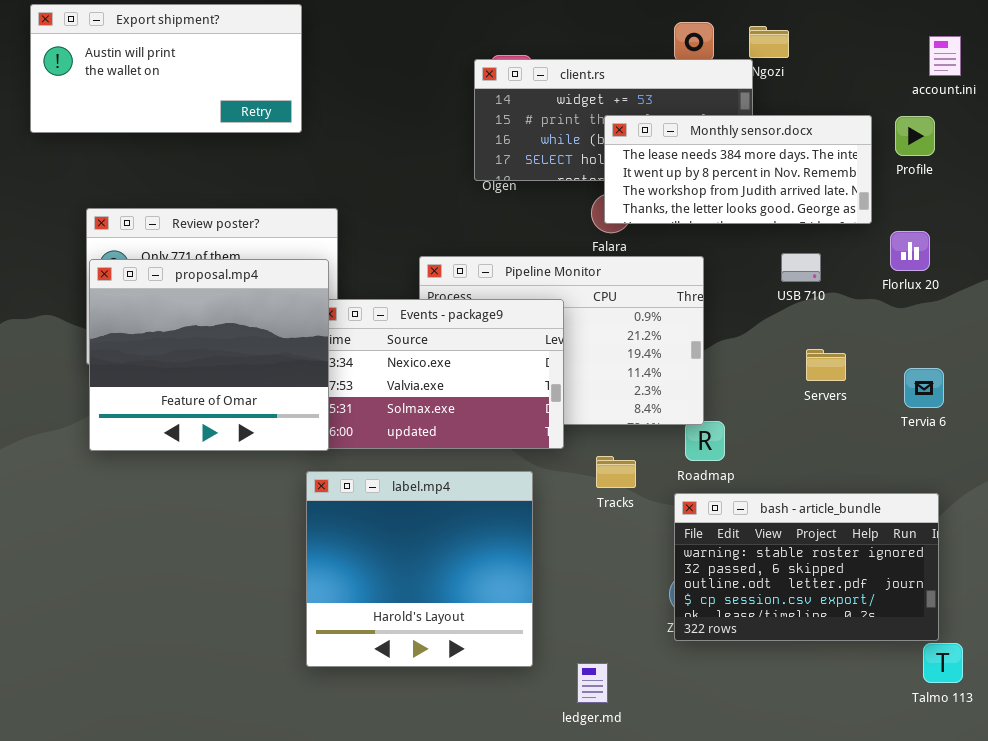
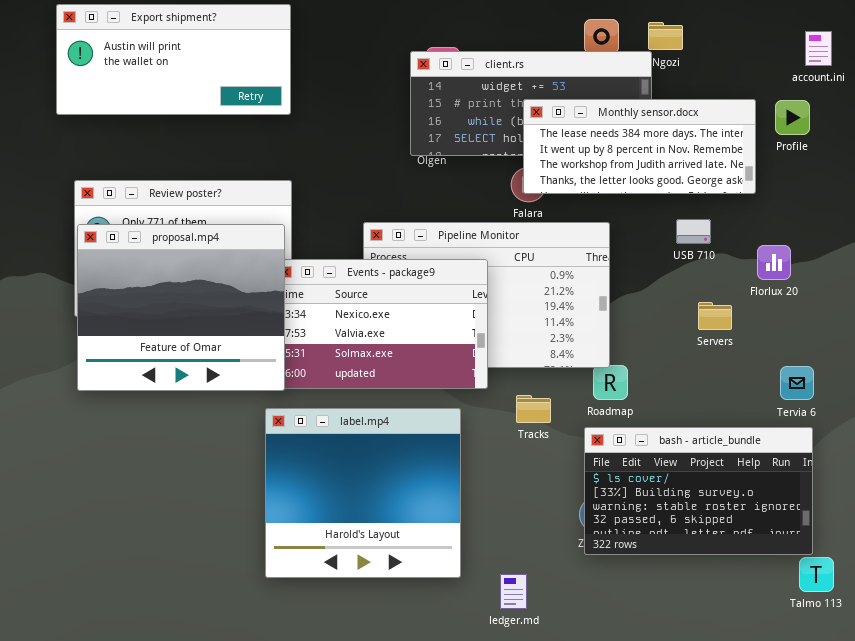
Export shipment?: [30,4,302,133] -> [56,4,291,115], moved
Florlux 20: [890,231,930,271] -> [757,245,791,280], moved
Tervia 6: [904,368,944,408] -> [780,366,814,400], moved
bash - article_bundle: [674,493,939,641] -> [584,427,813,555], scrolled up 2 rows

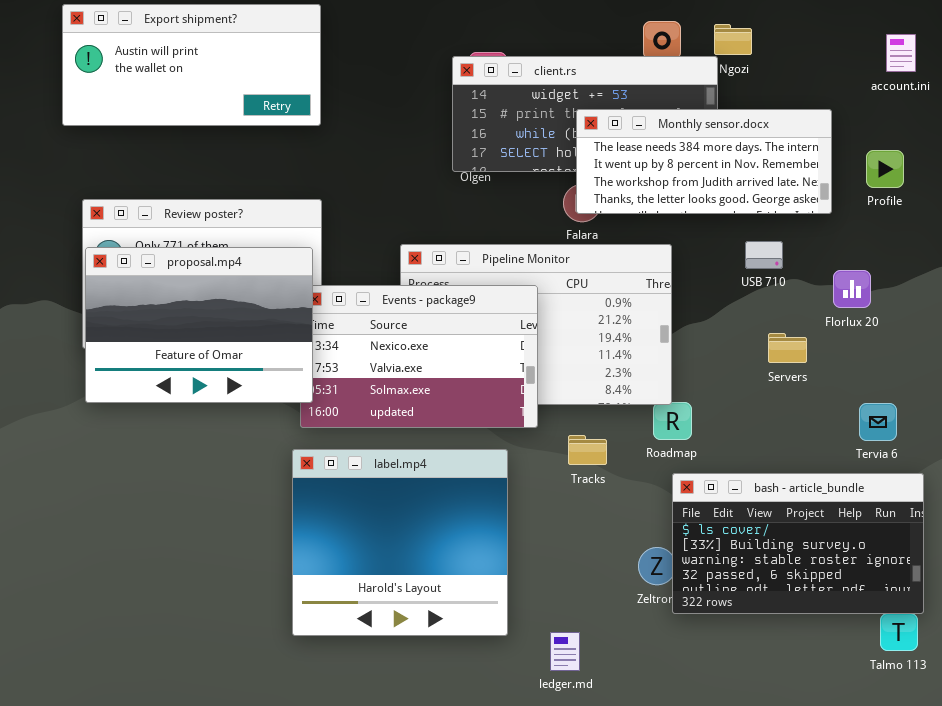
Profile: [775,100,810,135] -> [866,150,904,188], moved
proposal.mp4: [77,224,285,391] -> [85,247,313,403], resized
bash - article_bundle: [584,427,813,555] -> [672,473,924,614], moved

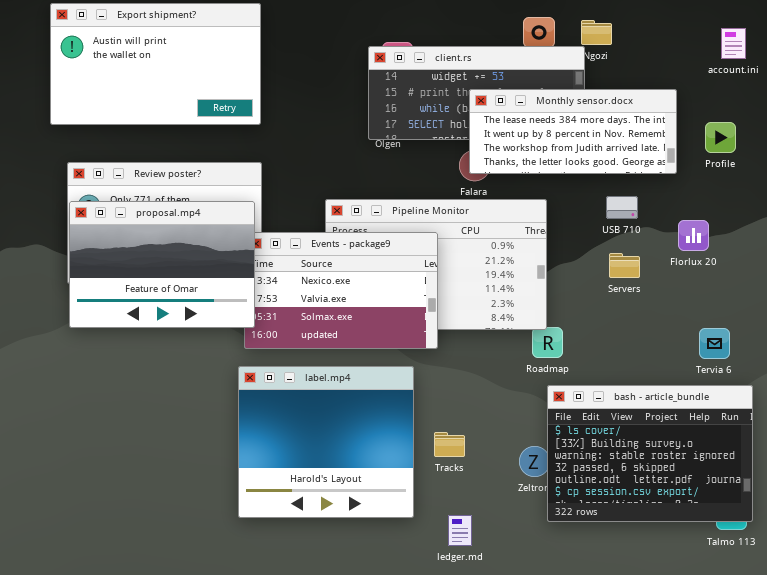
Export shipment?: [62,4,321,126] -> [50,3,261,125], resized
Servers: [768,333,807,363] -> [609,253,640,278], moved
Tracks: [568,435,607,465] -> [434,432,465,457], moved
bash - article_bundle: [672,473,924,614] -> [547,385,753,522], resized

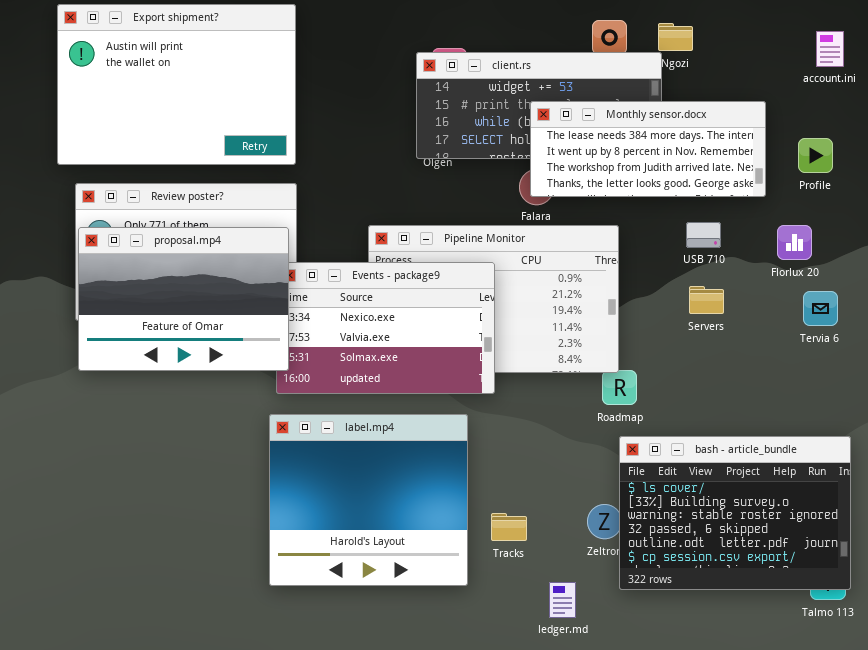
Export shipment?: [50,3,261,125] -> [57,4,296,165], resized
Florlux 20: [678,220,709,251] -> [777,225,812,260], moved
Tervia 6: [699,328,730,359] -> [803,291,838,326], moved
Tracks: [434,432,465,457] -> [491,513,527,541], moved
ledger.md: [448,515,472,546] -> [549,582,576,618], moved

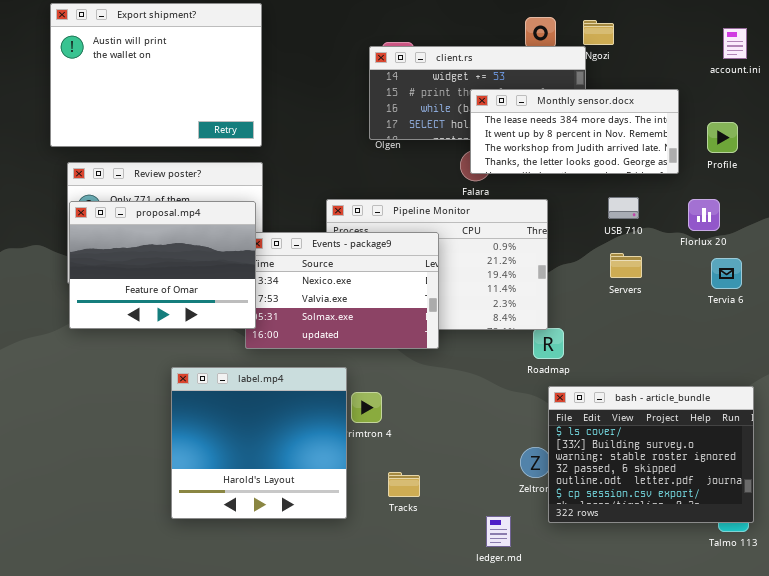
label.mp4: [269,414,468,586] -> [171,367,347,519], moved
Tracks: [491,513,527,541] -> [388,472,420,497], moved

